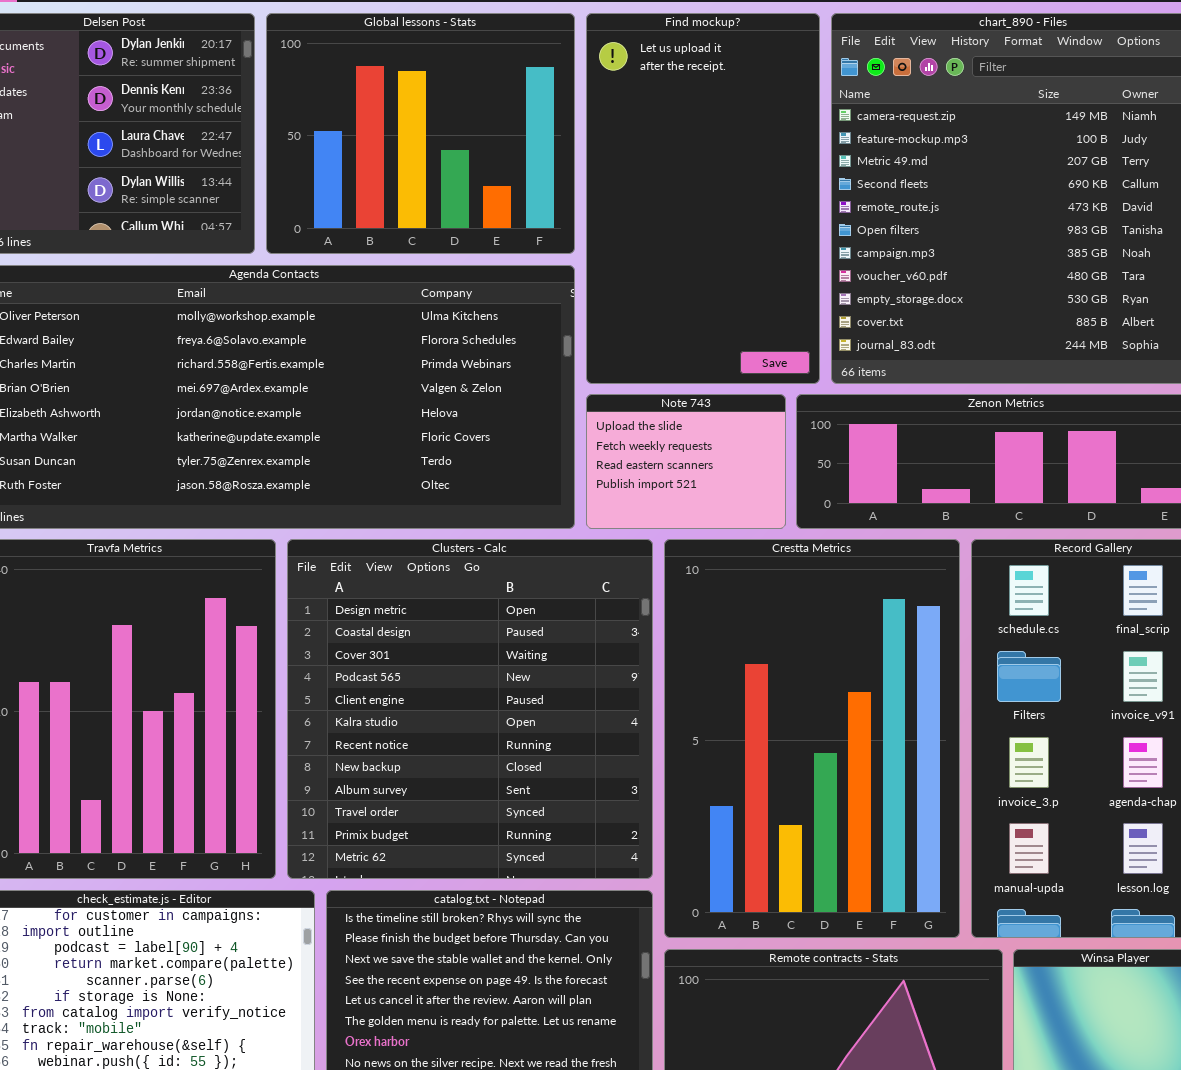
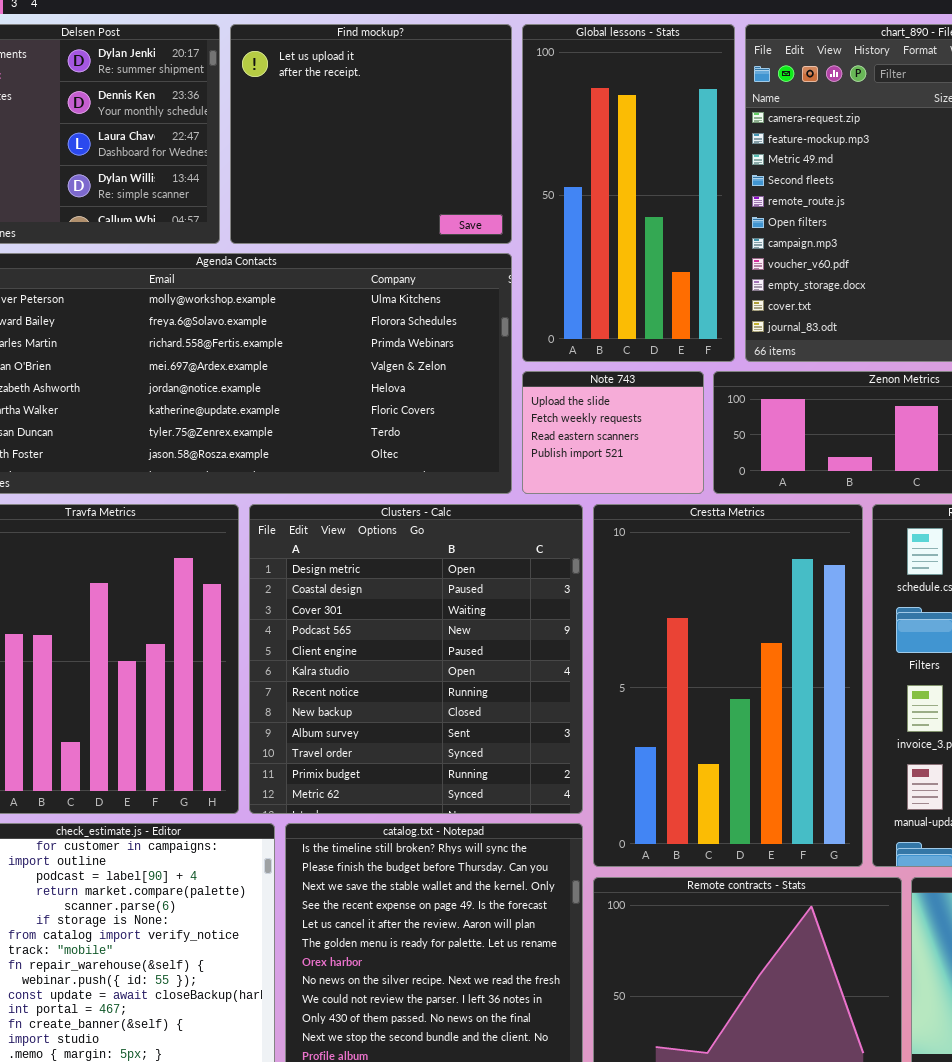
Global lessons - Stats: [266,13,575,254] -> [522,24,735,362], moved, resized
Find mockup?: [586,13,820,384] -> [230,24,512,244], moved, resized

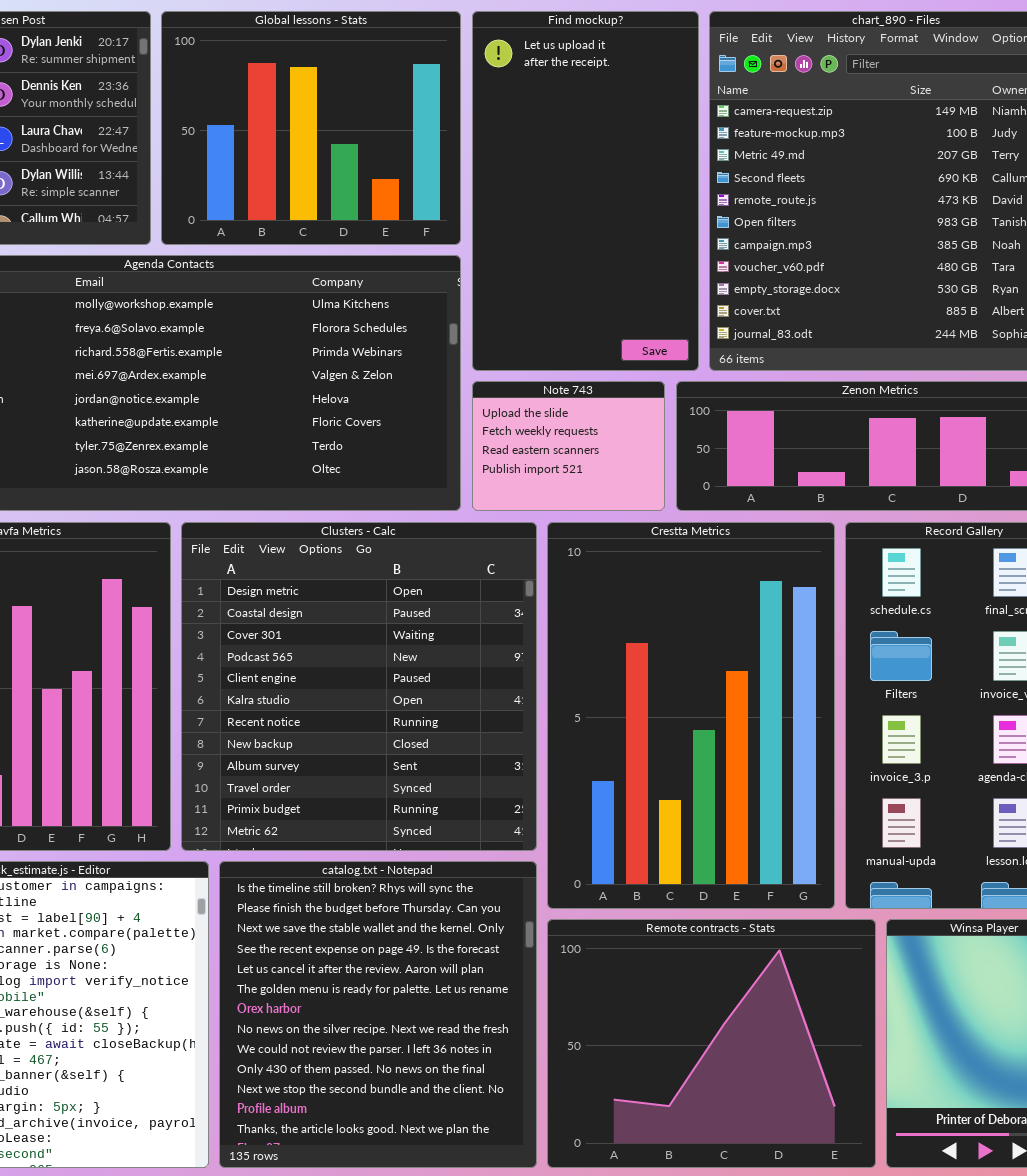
Find mockup?: [230,24,512,244] -> [472,11,699,371], moved, resized
Global lessons - Stats: [522,24,735,362] -> [161,11,461,245], moved, resized

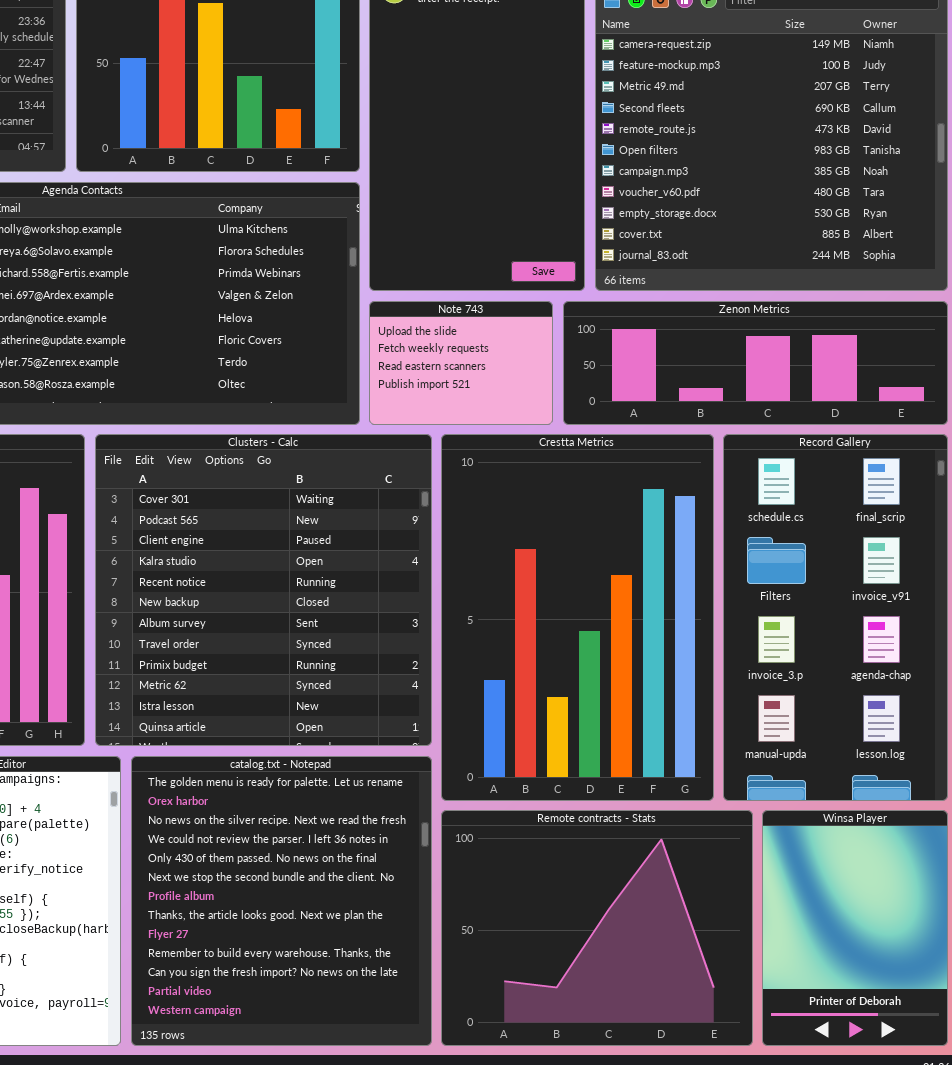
Clusters - Calc: [181,522,537,851] -> [95,434,432,746], scrolled down 2 rows
catalog.txt - Notepad: [219,861,537,1168] -> [131,756,432,1046], scrolled down 5 rows

